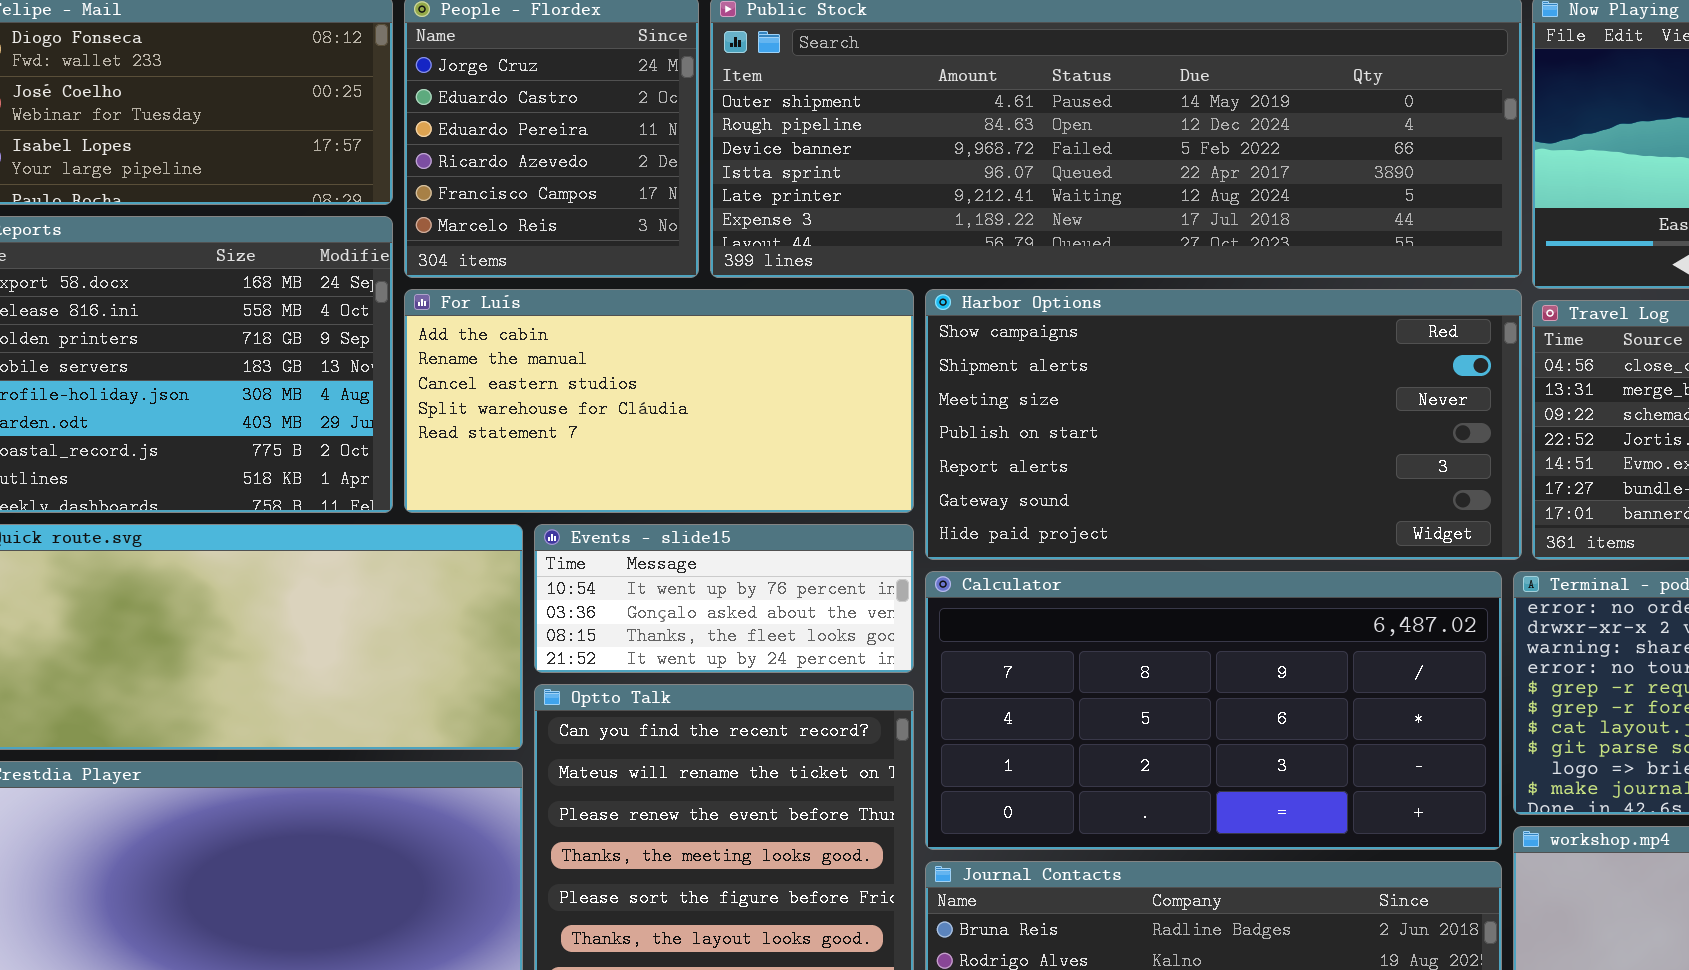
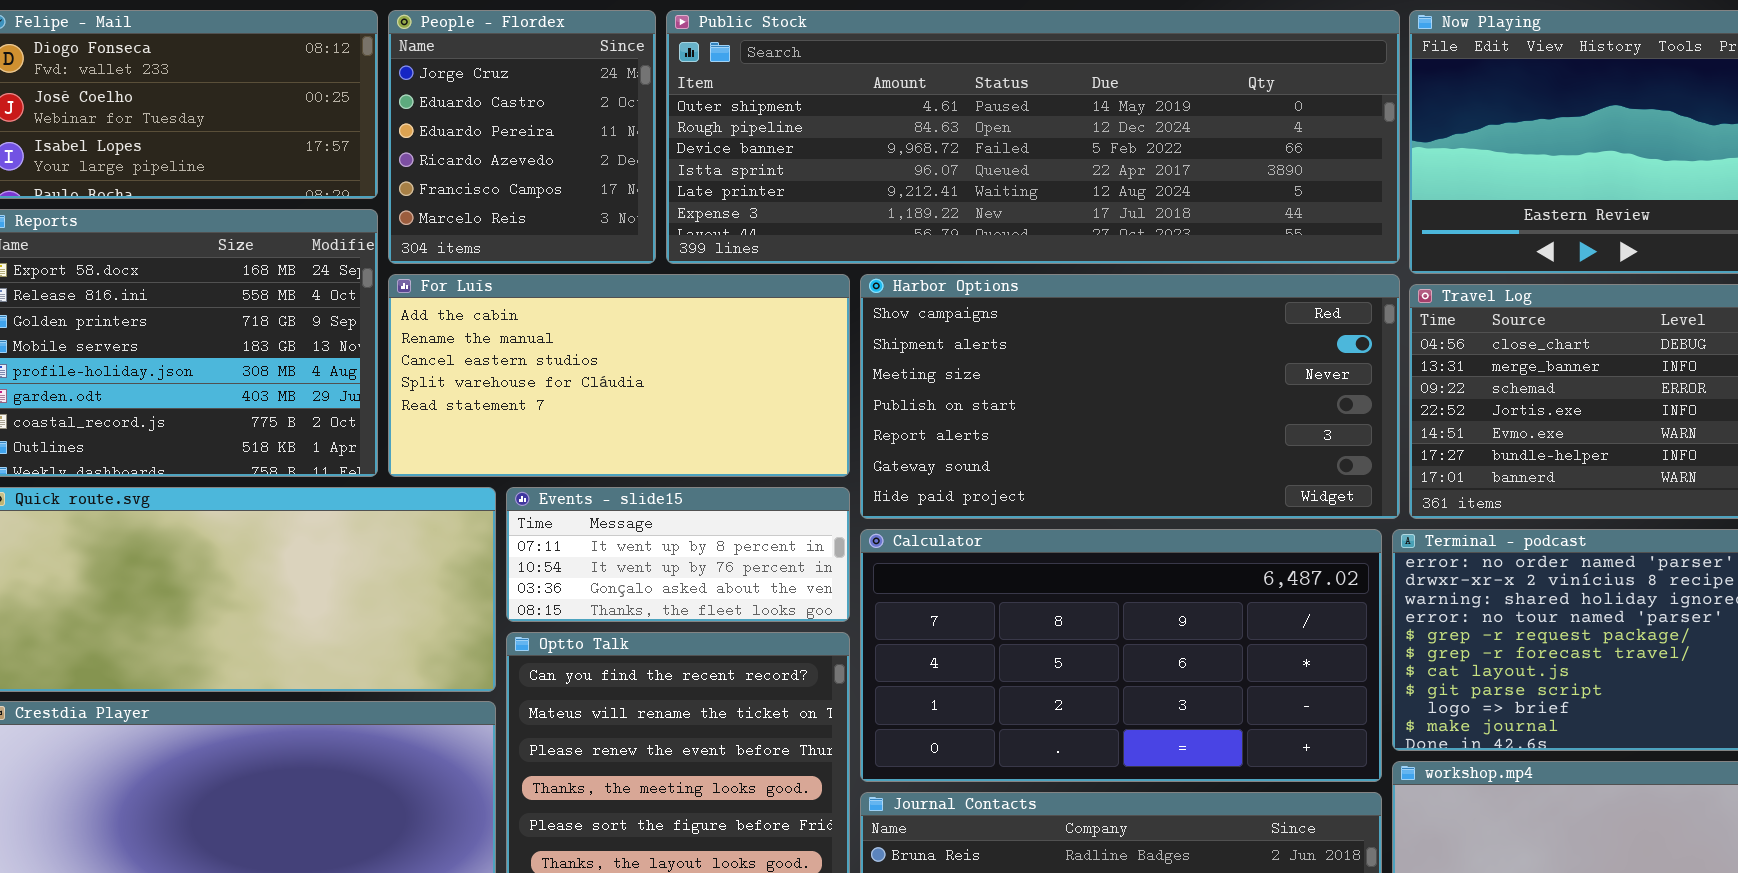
Events - slide15: [534,524,914,673] -> [506,487,850,622], scrolled up 1 row

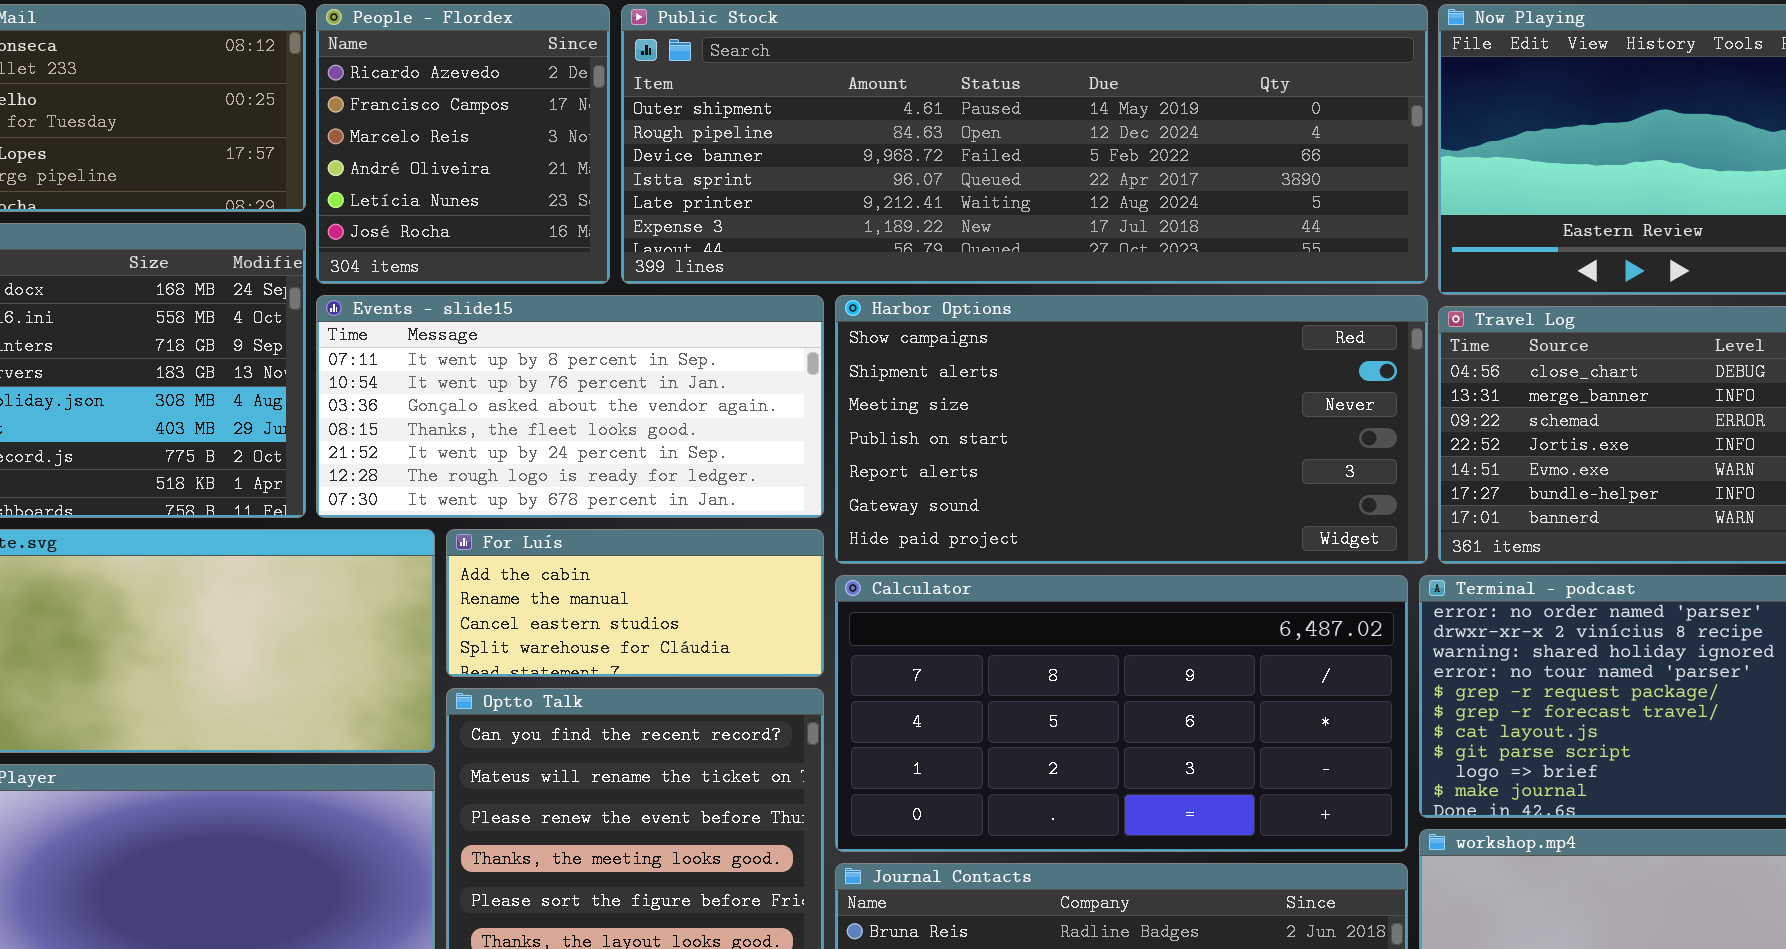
People - Flordex: [388,10,656,264] -> [316,4,610,284], scrolled down 3 rows
For Luís: [388,274,850,477] -> [446,529,824,677], moved, resized
Events - slide15: [506,487,850,622] -> [316,295,824,518], moved, resized

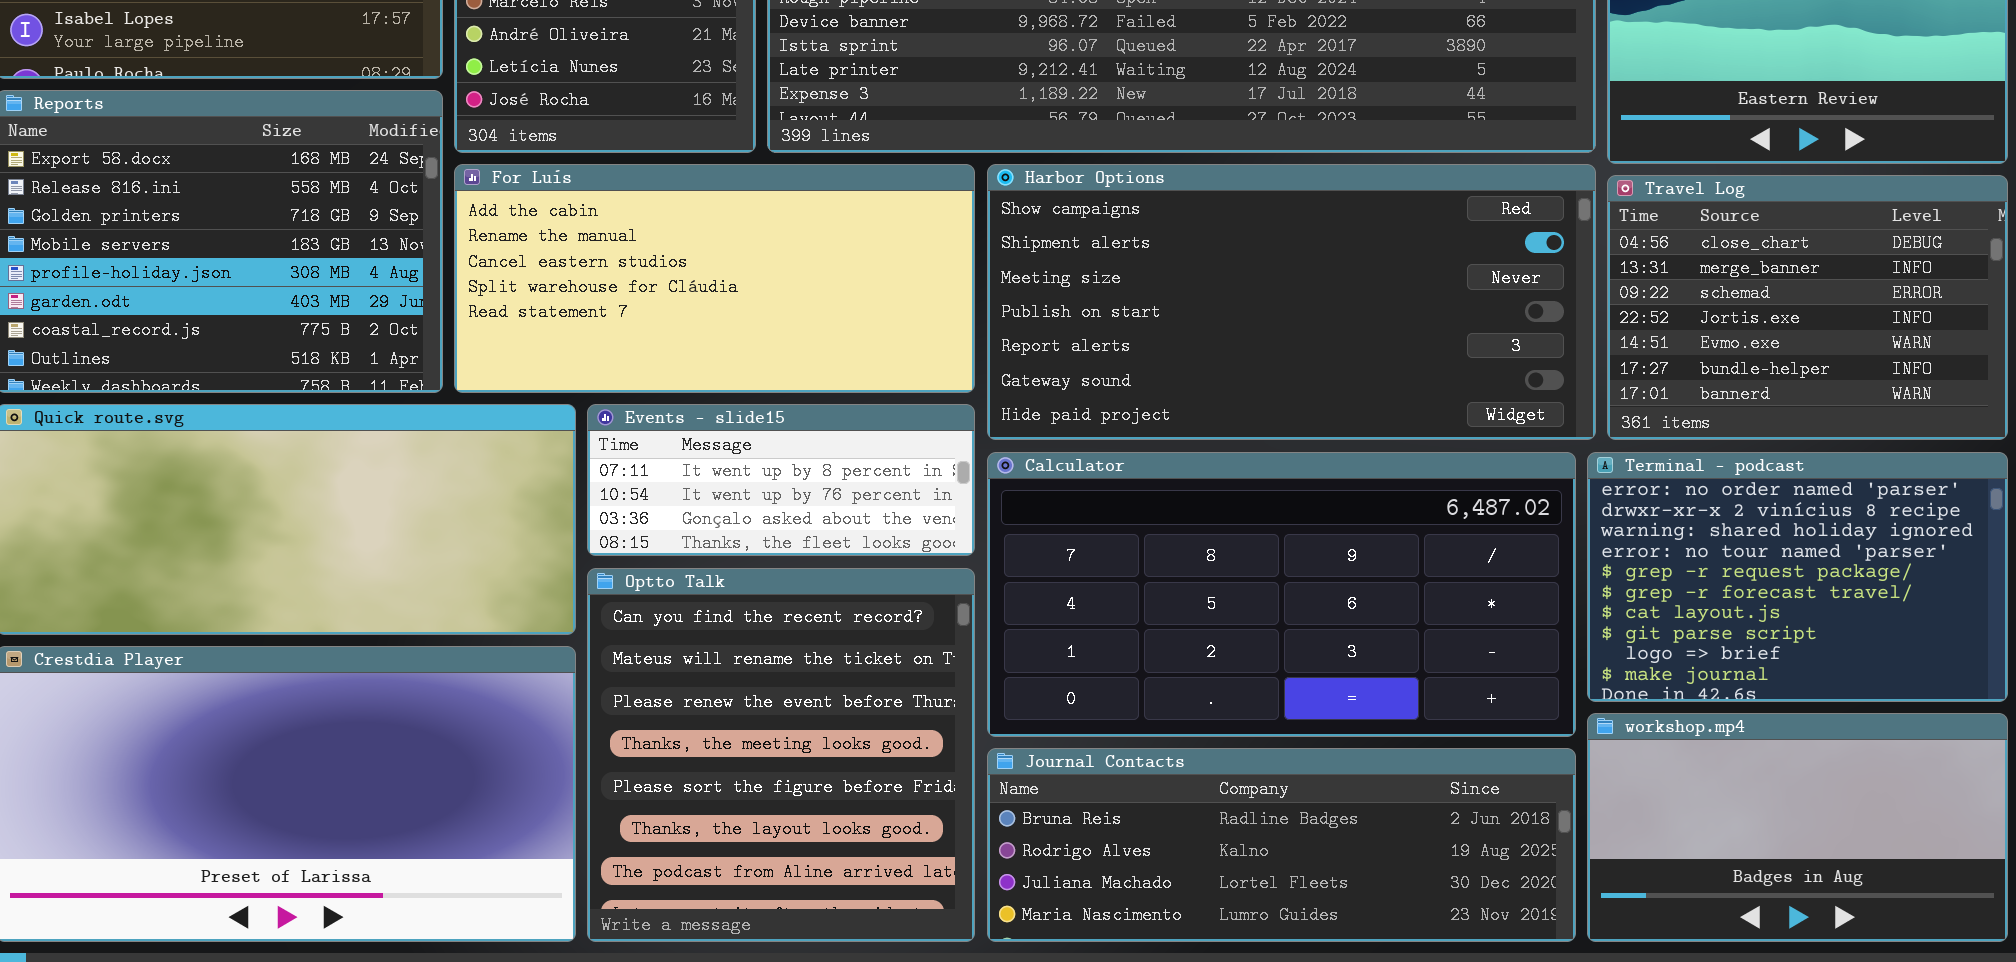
Events - slide15: [316,295,824,518] -> [587,404,975,556], moved, resized
For Luís: [446,529,824,677] -> [454,164,975,393], moved, resized

